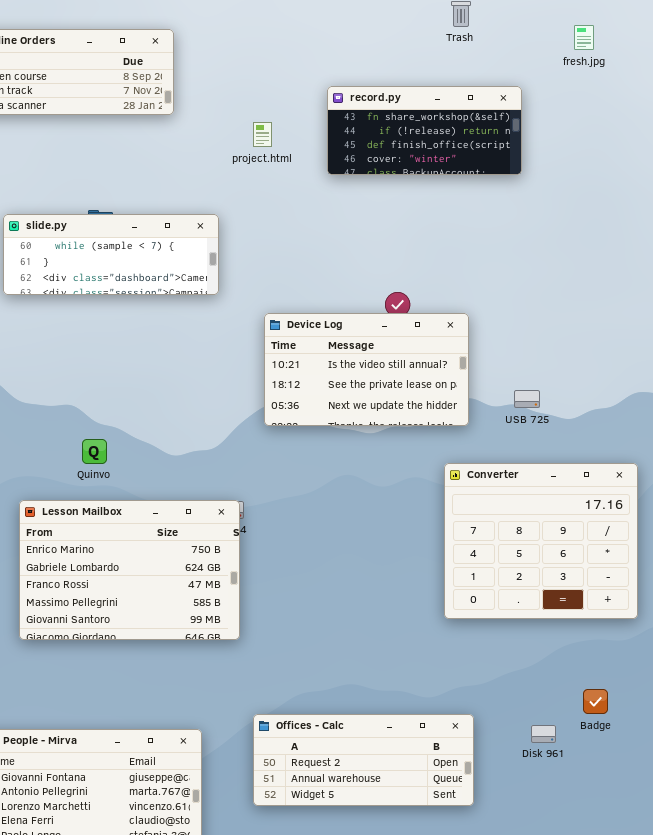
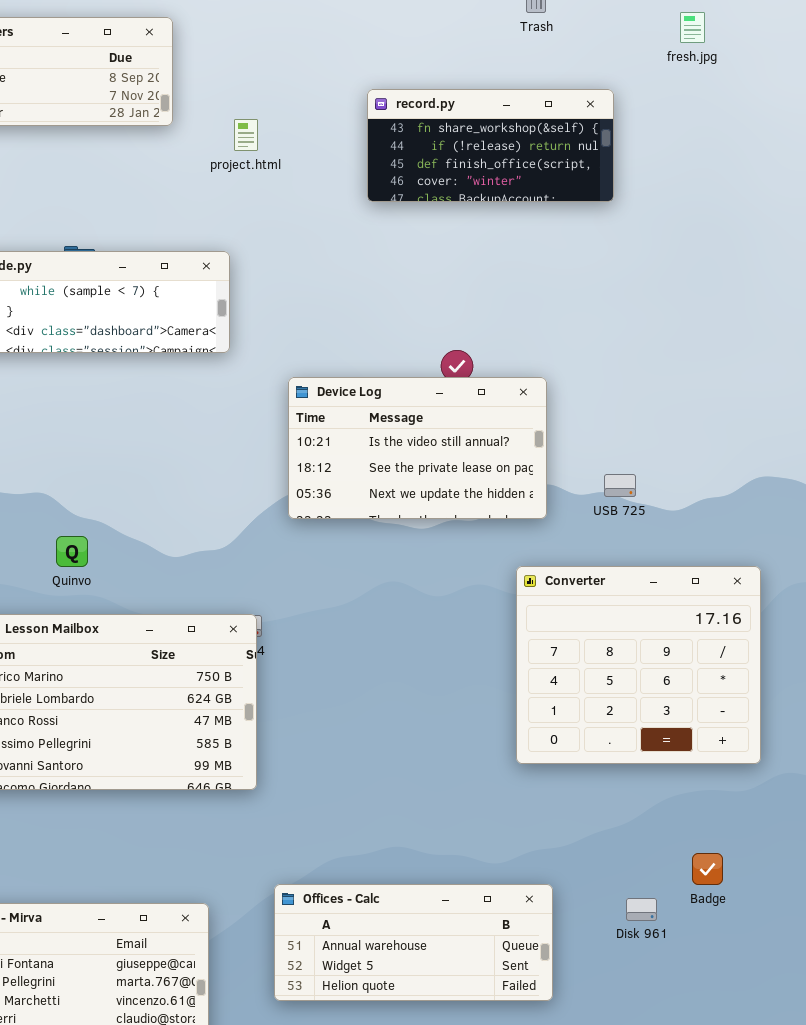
project.html: [253,122,272,147] -> [234,119,258,151], moved
Offices - Calc: [253,714,474,806] -> [274,884,553,1001], scrolled down 1 row

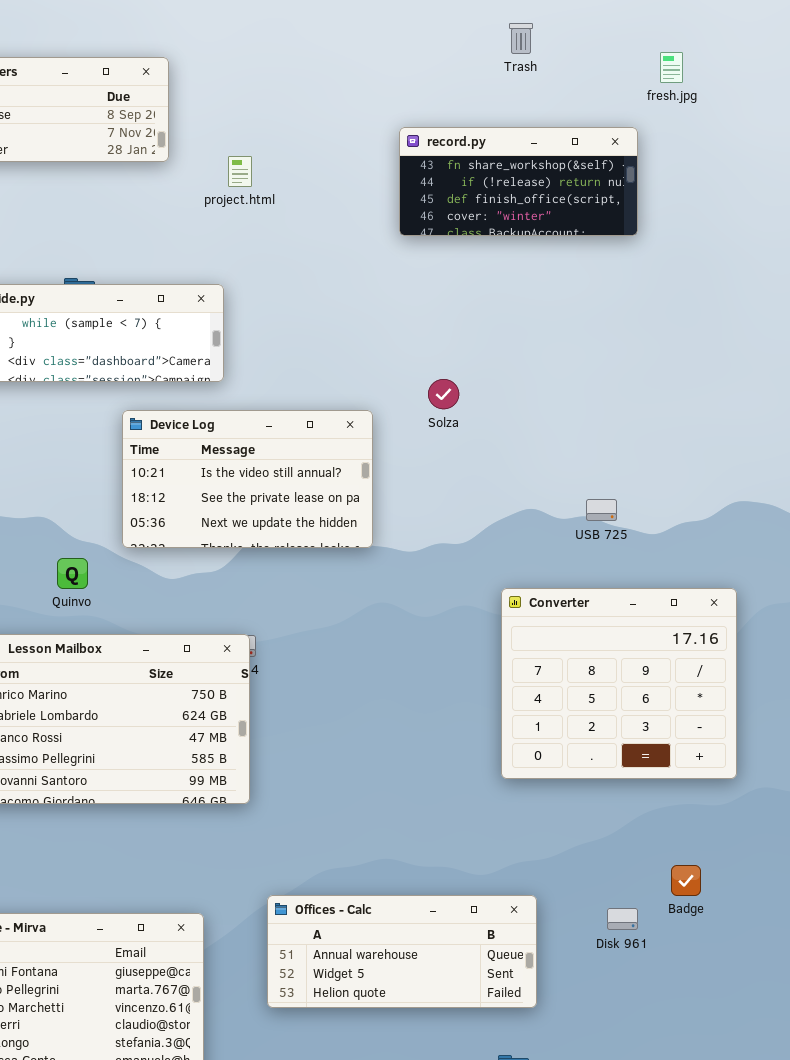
record.py: [367,89,614,202] -> [399,127,638,236], moved
Device Log: [288,377,547,519] -> [122,410,373,548], moved

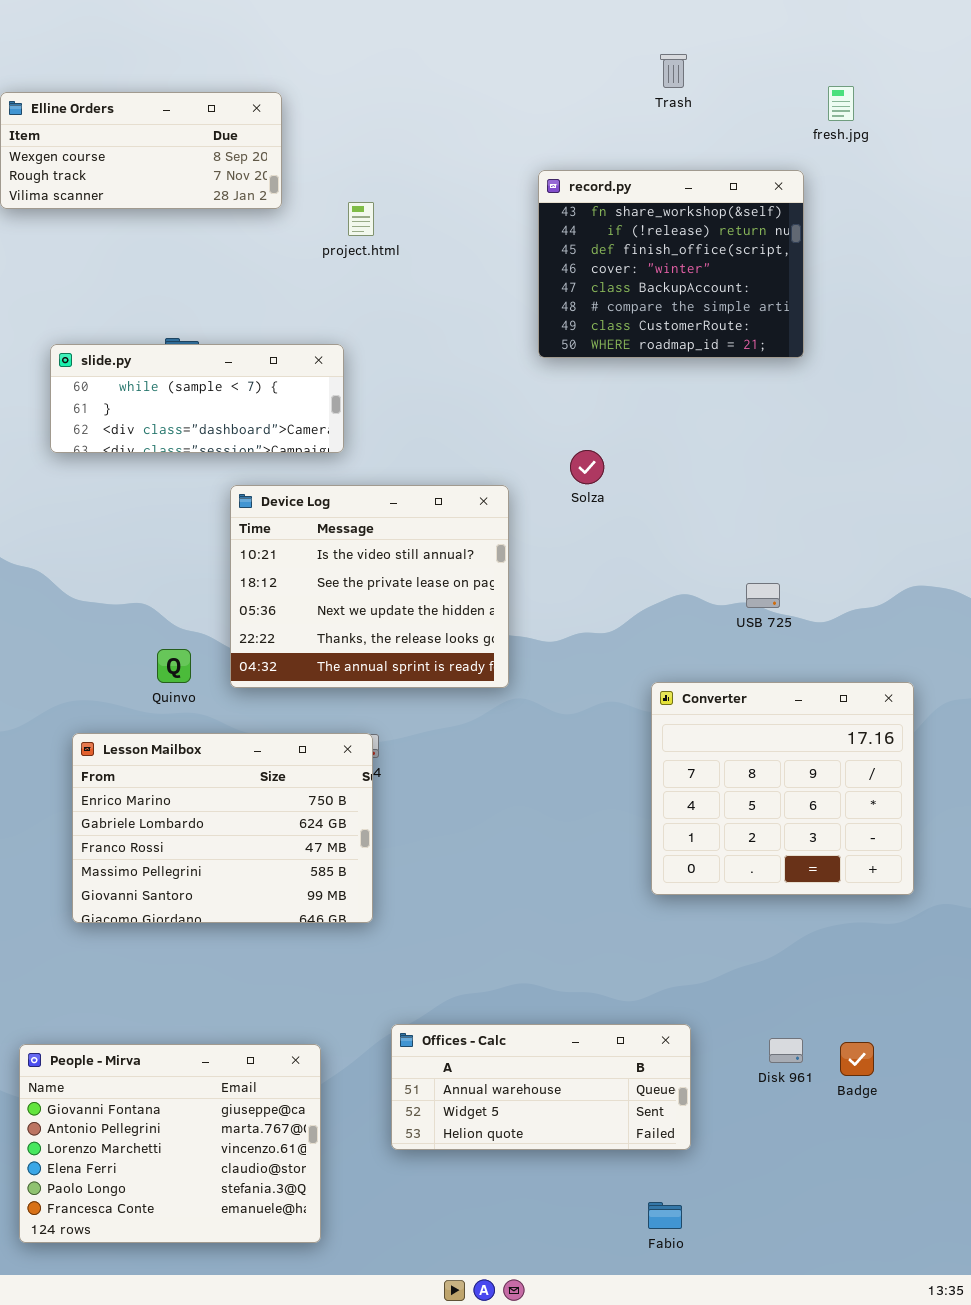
record.py: [399,127,638,236] -> [538,170,804,358], resized
Device Log: [122,410,373,548] -> [230,485,509,688], resized
Badge: [671,865,701,896] -> [840,1042,874,1076], moved

